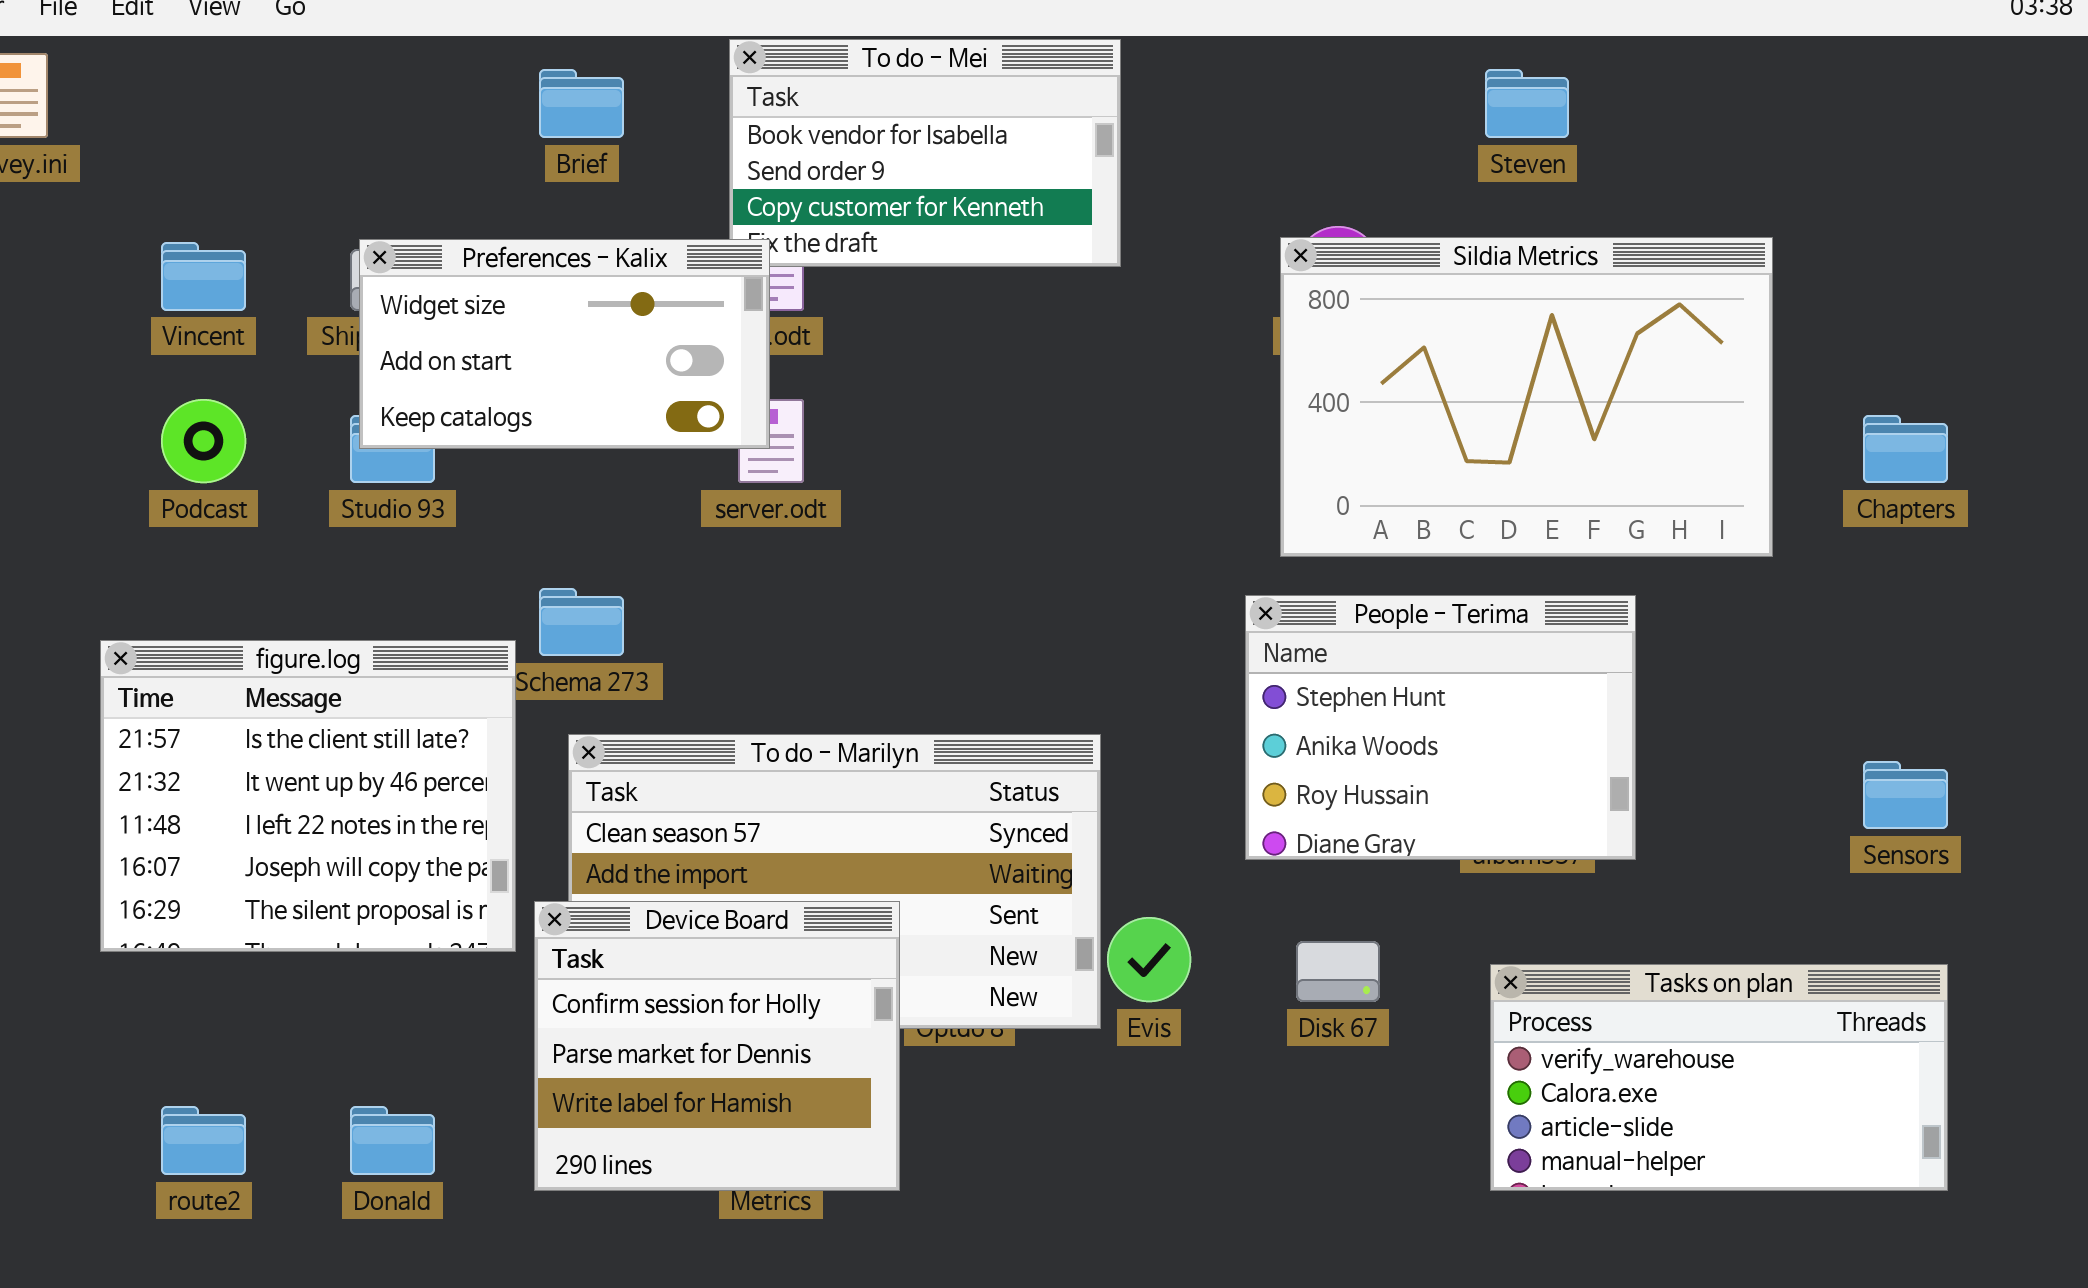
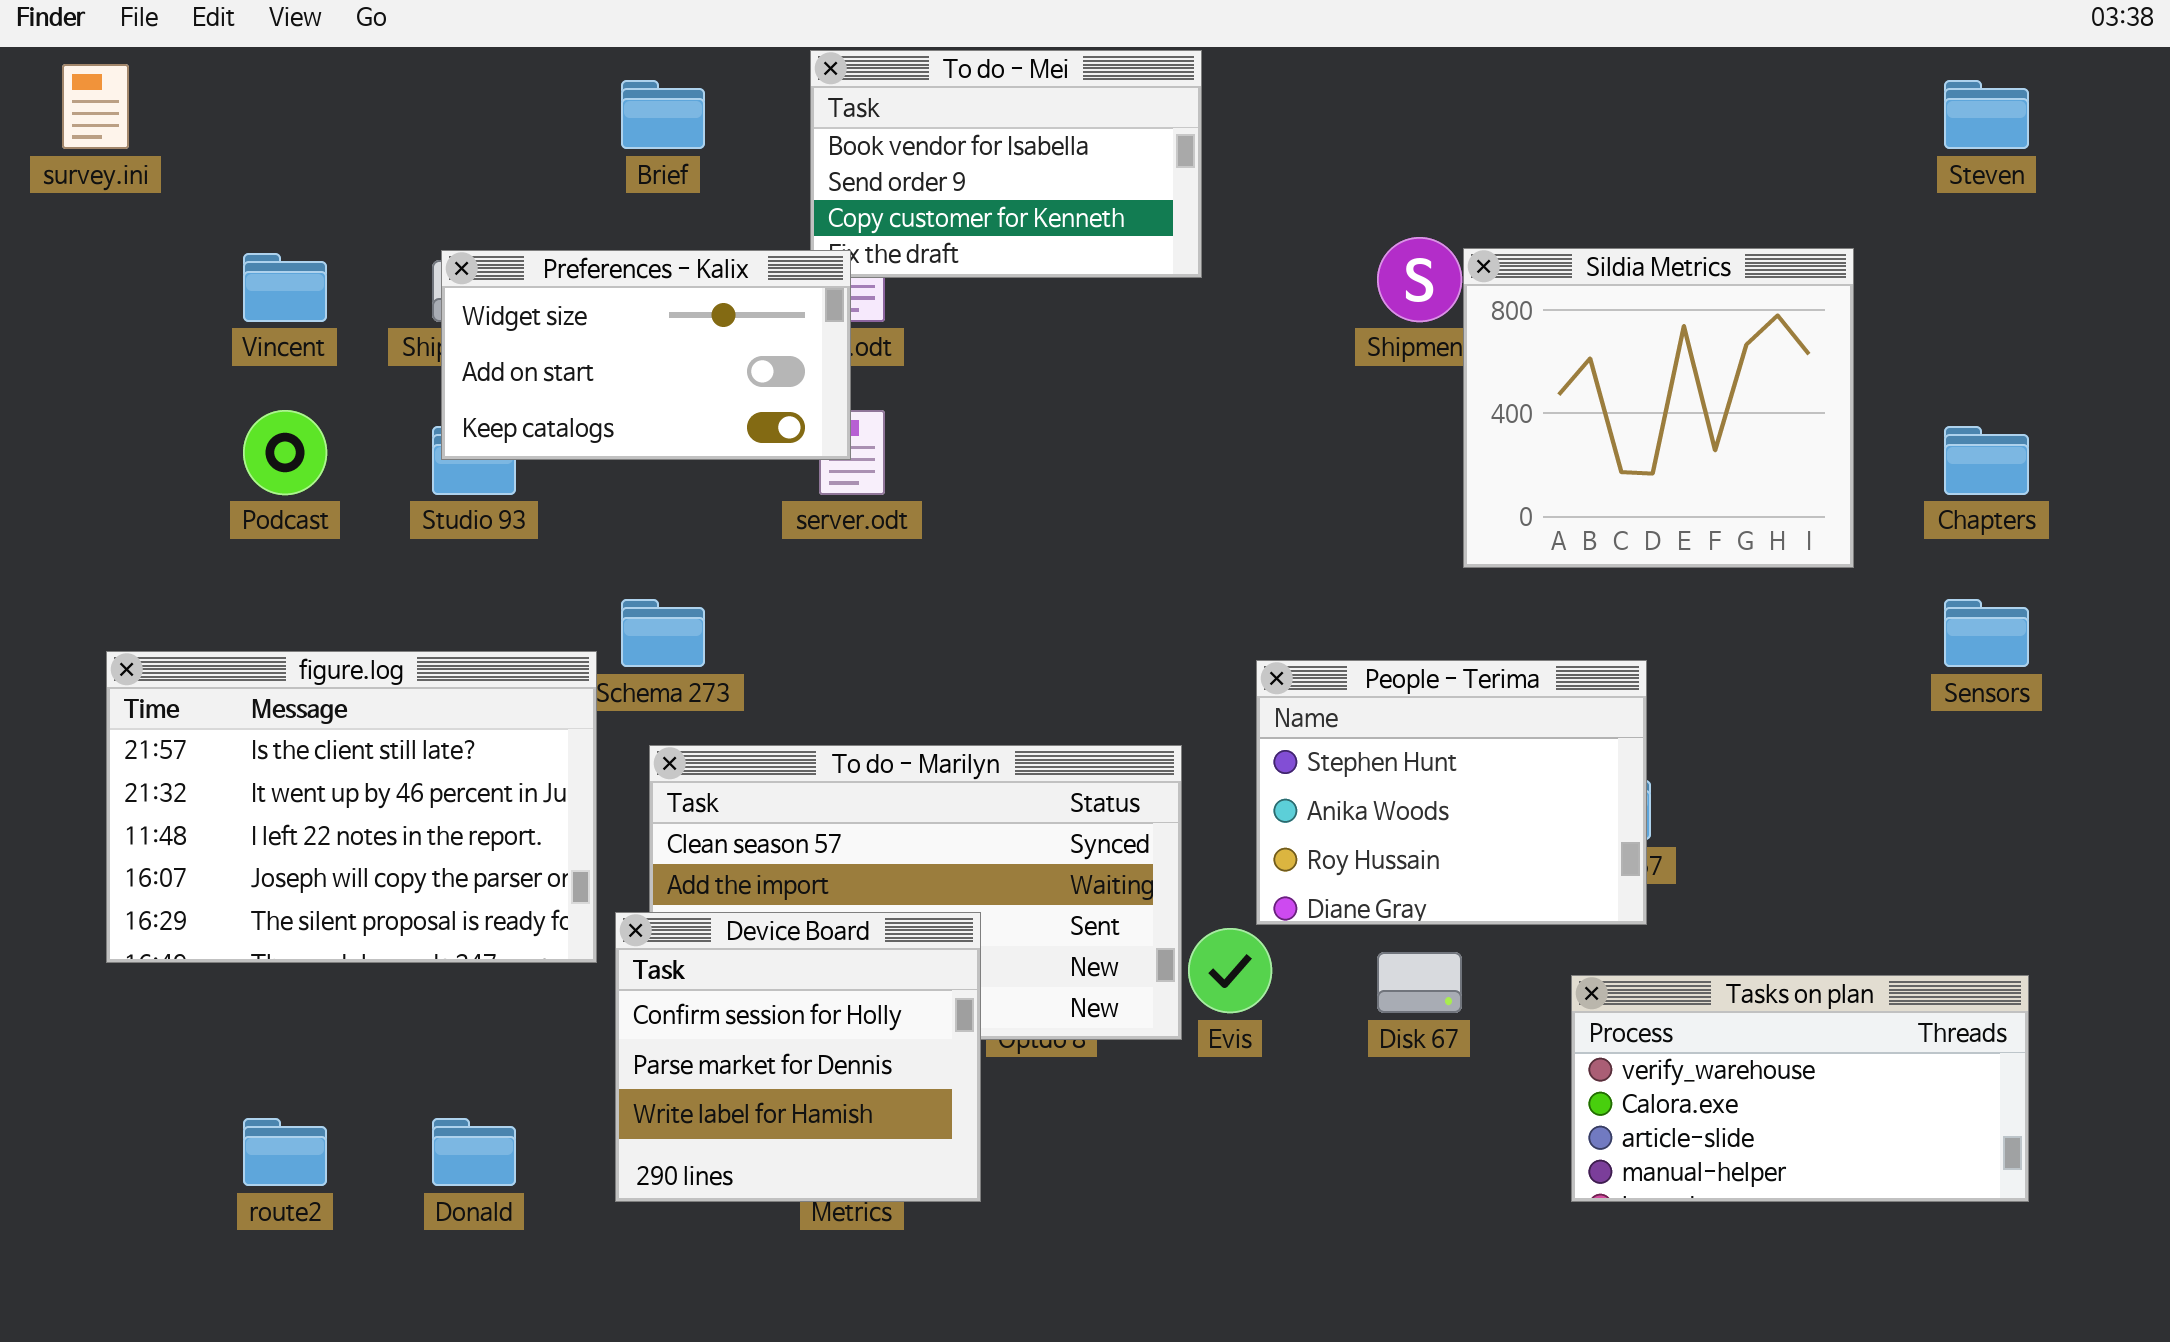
Steven: [1485,69,1569,138] -> [1944,80,2029,149], moved
Sildia Metrics: [1280,237,1773,557] -> [1463,248,1854,568], resized
People - Terima: [1245,595,1636,860] -> [1256,660,1647,925], moved
figure.log: [100,640,516,952] -> [106,651,597,963], resized
Sensors: [1863,761,1948,829] -> [1944,599,2029,667], moved

